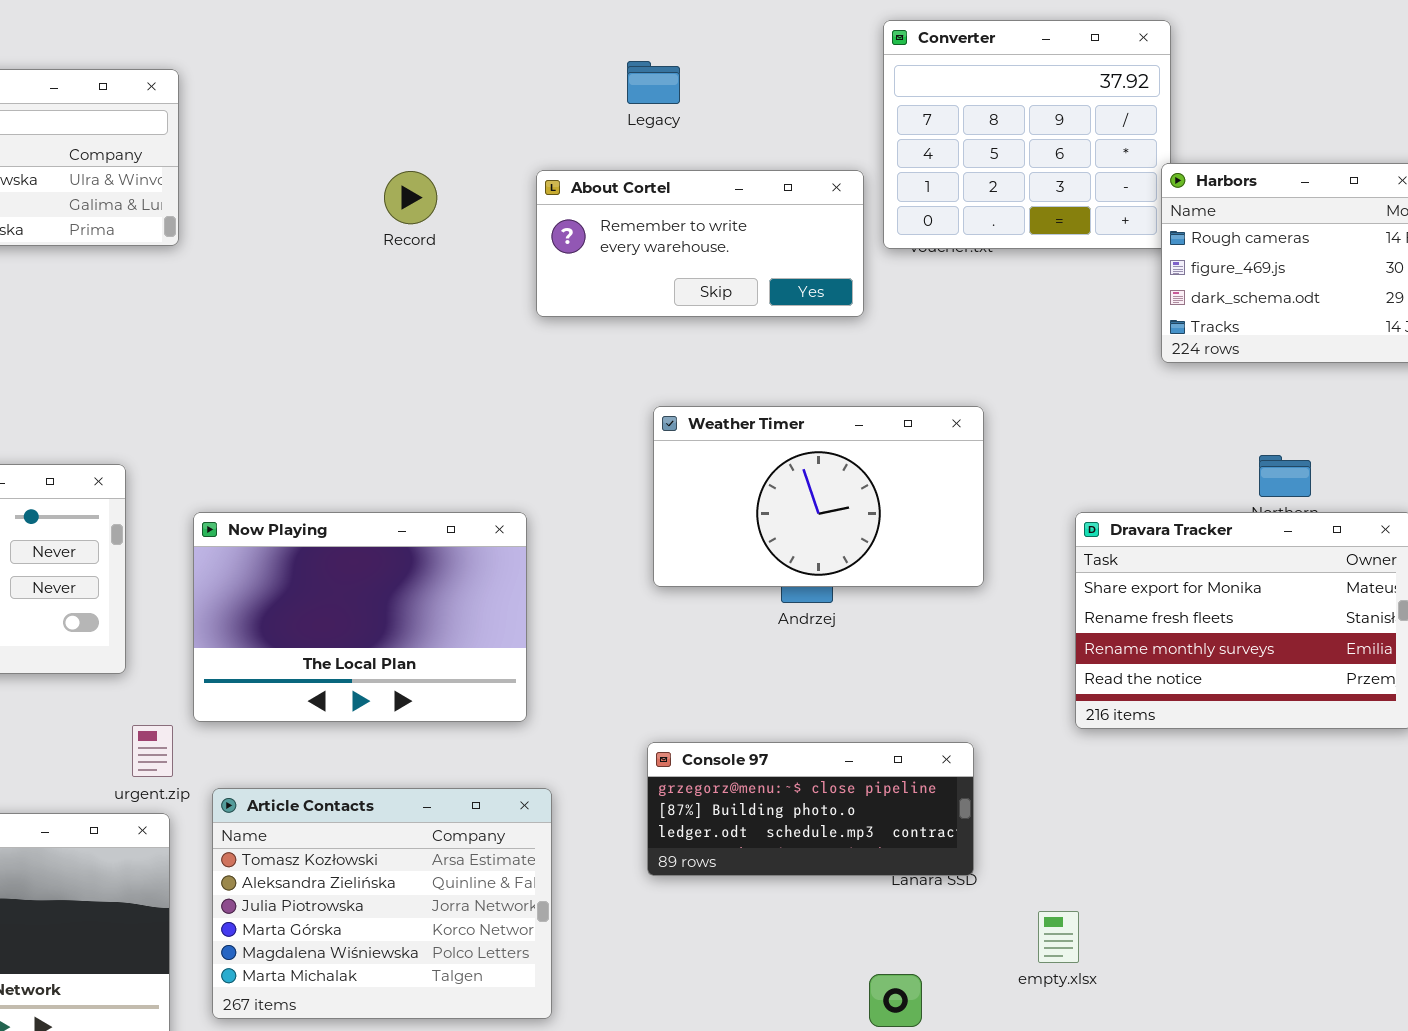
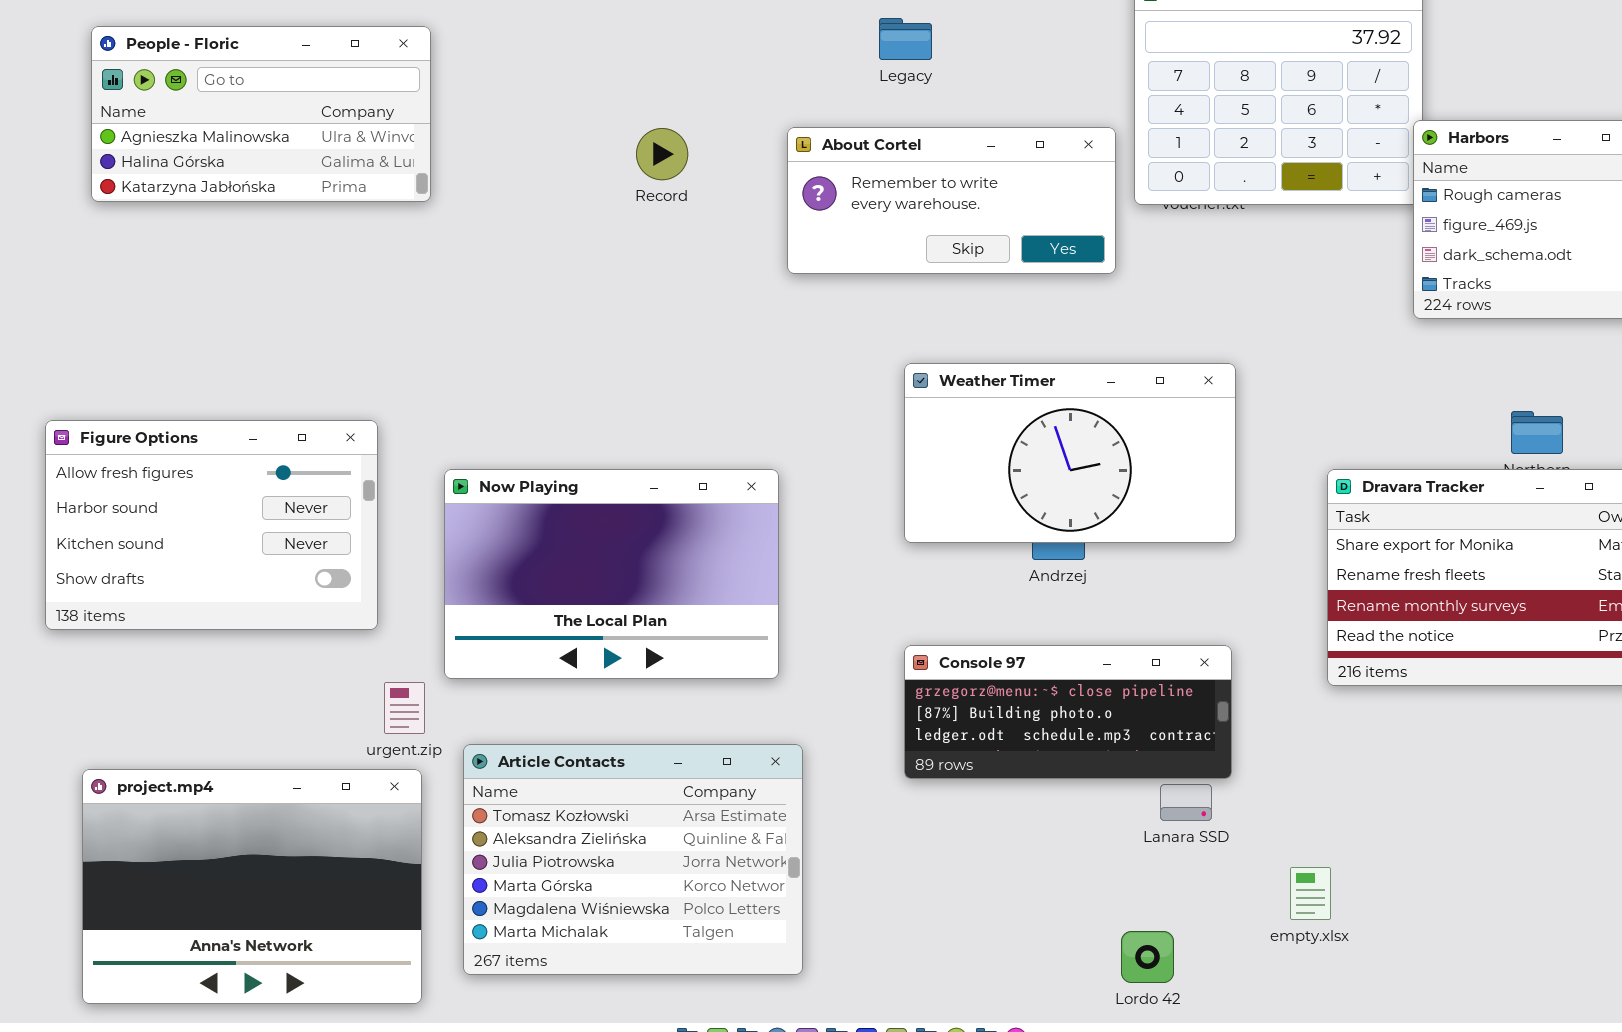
Console 97: [647,742,974,876] -> [904,645,1232,779], moved

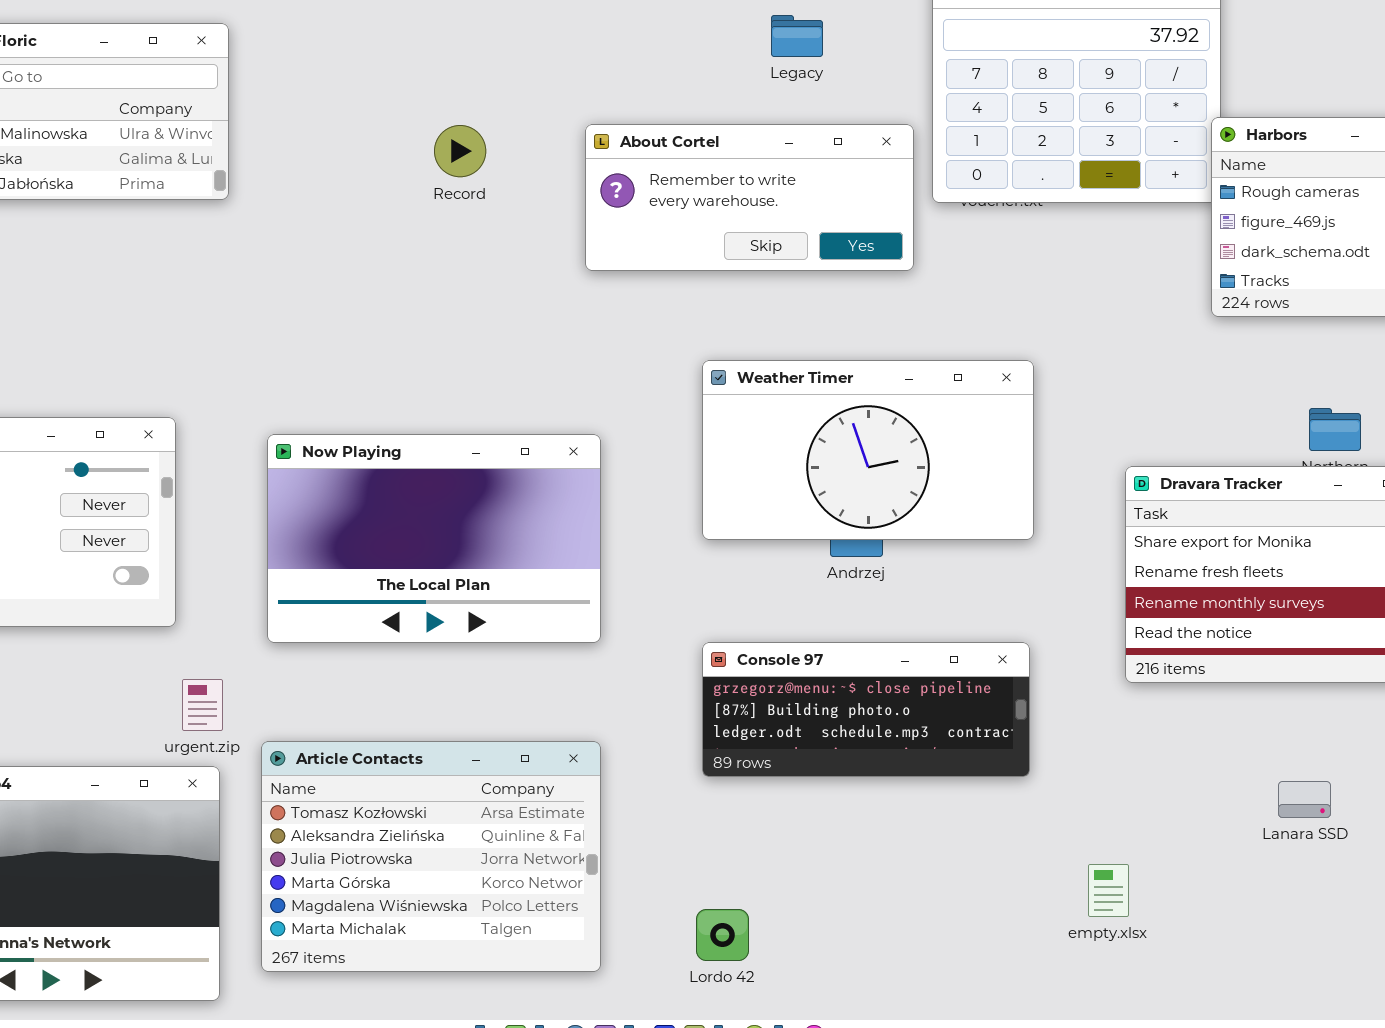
Legacy: [879,18,932,60] -> [771,15,823,57], moved
Now Playing: [444,469,779,679] -> [267,434,601,643], moved
Lanara SSD: [1160,784,1212,821] -> [1278,781,1331,818], moved
Lordo 42: [1121,931,1174,983] -> [696,909,749,961], moved

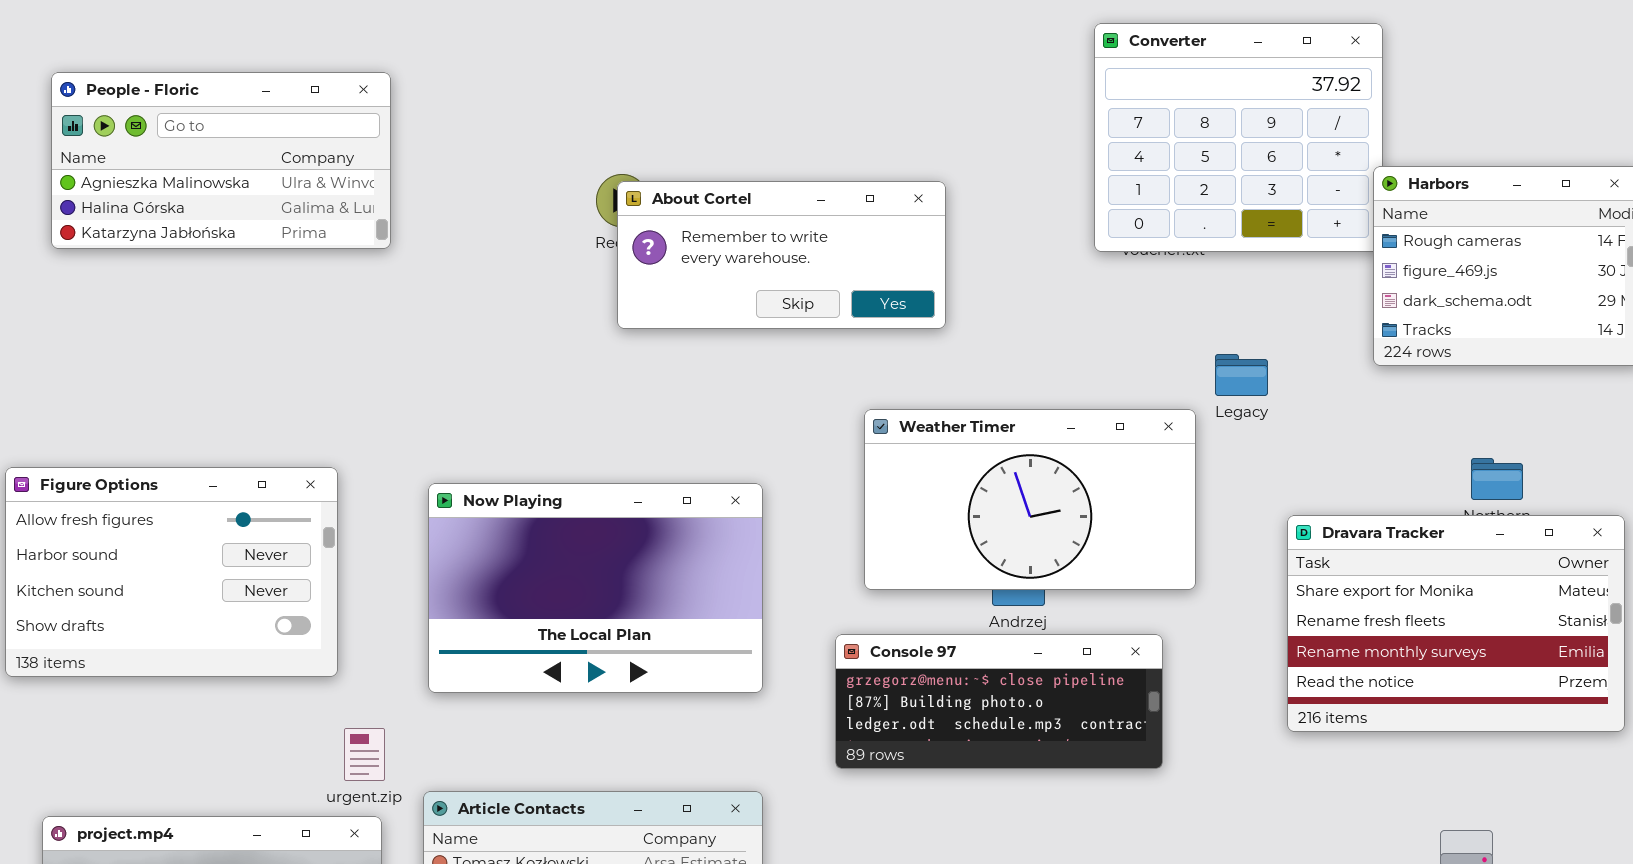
Legacy: [771,15,823,57] -> [1215,354,1268,396], moved
About Cortel: [585,124,914,271] -> [617,181,946,329], moved
Console 97: [702,642,1030,777] -> [835,634,1163,769], moved

